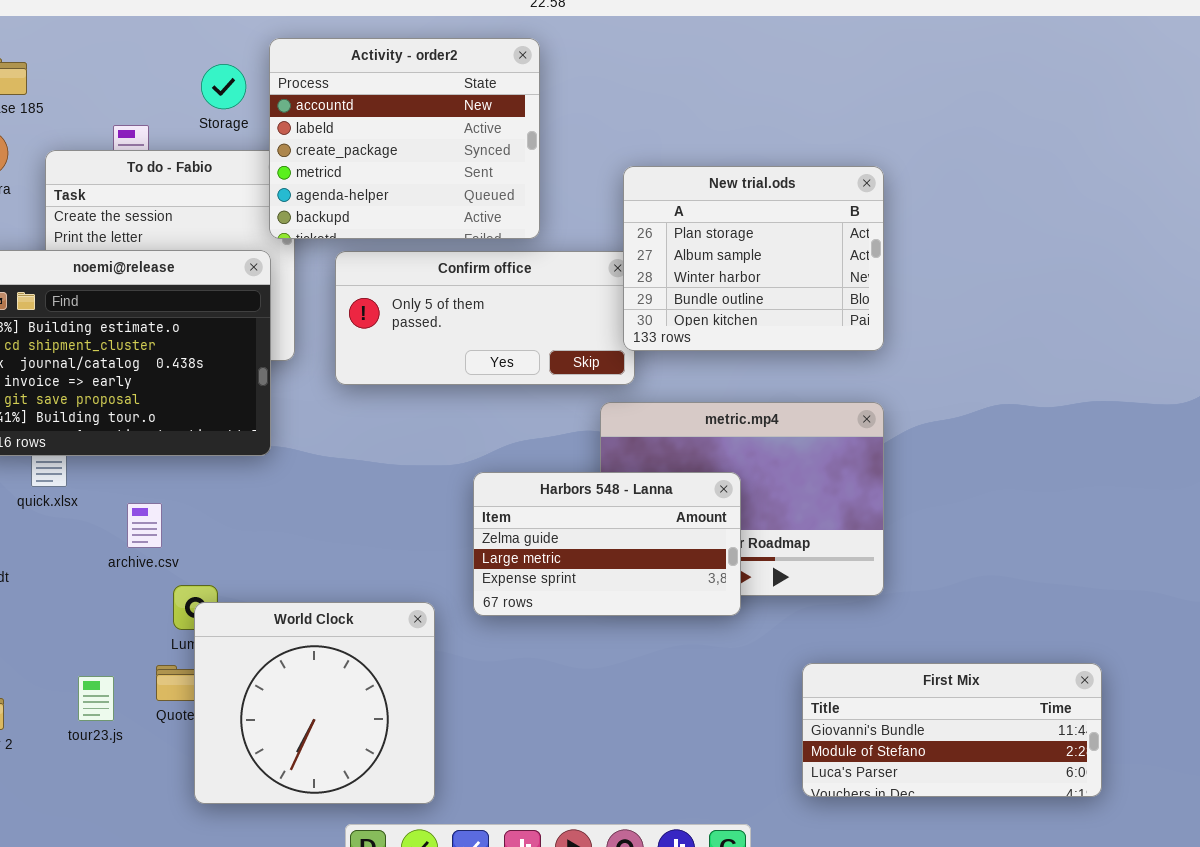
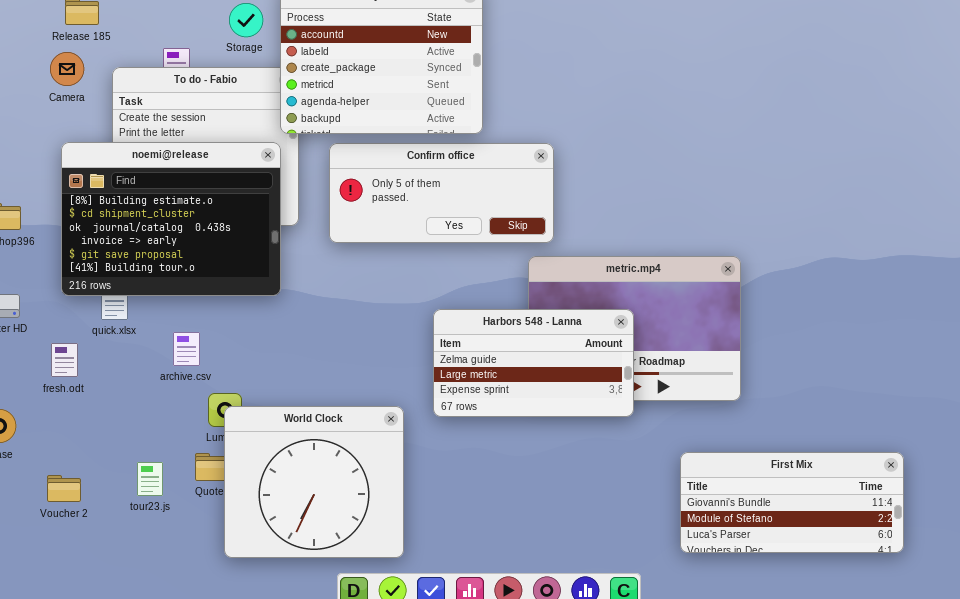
New trial.ods: [623,166,884,351] -> none, closed

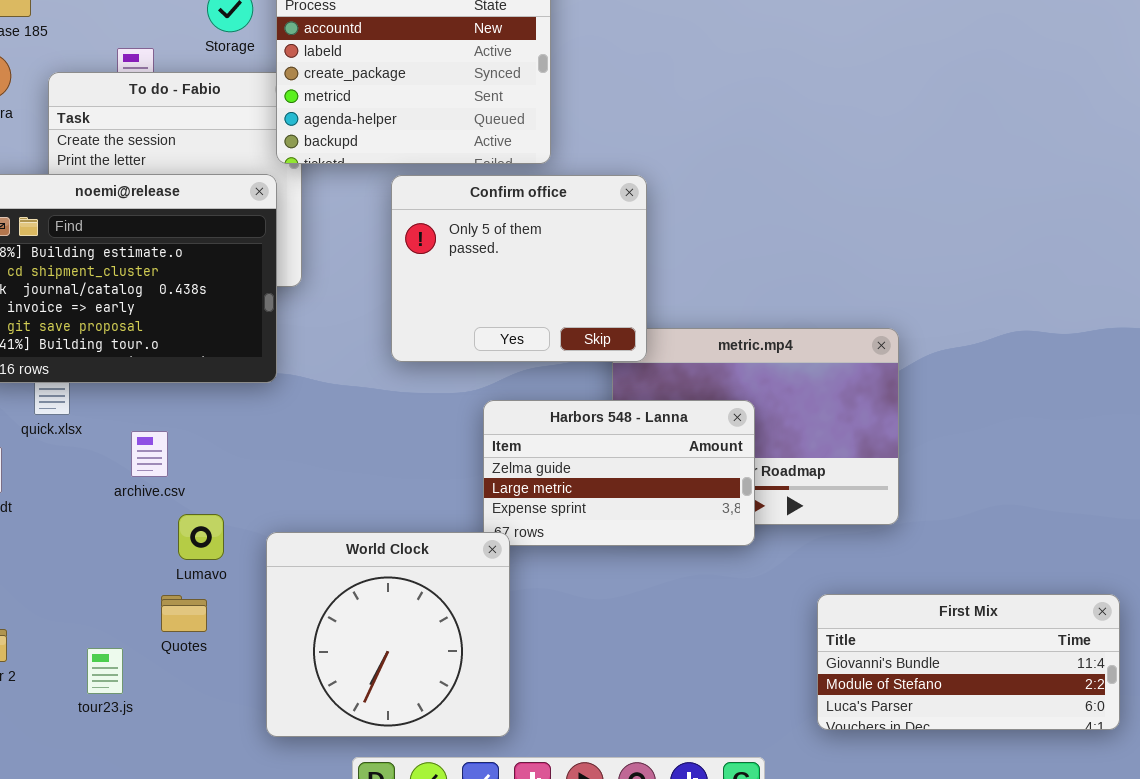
Confirm office: [329,143,554,243] -> [391,175,647,362], resized
World Clock: [224,406,404,558] -> [266,532,510,737], moved
tour23.js: [137,462,163,496] -> [87,648,123,694], moved

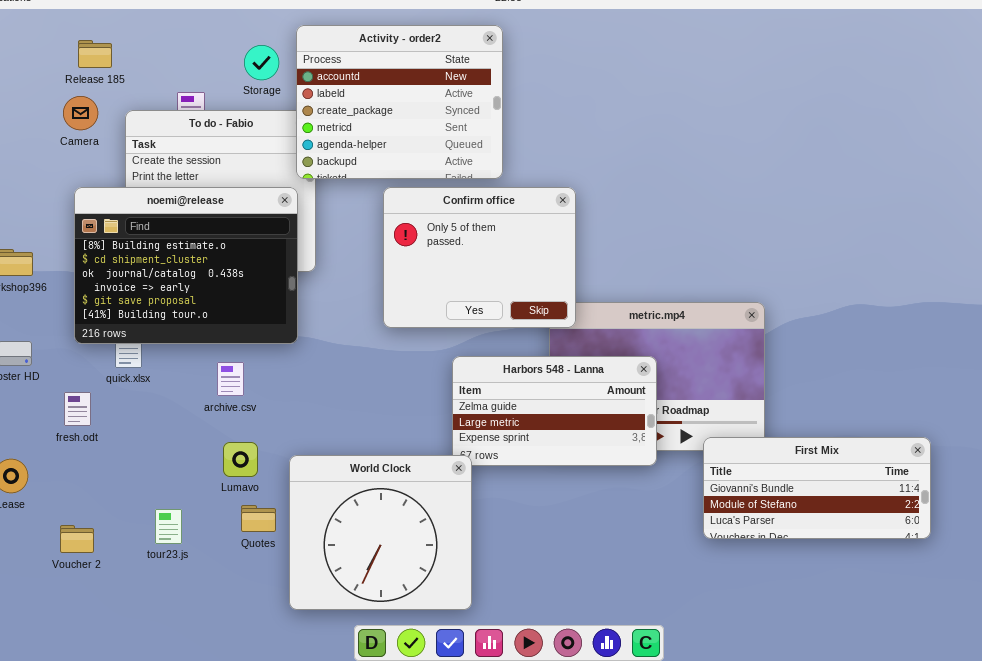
archive.csv: [131,431,168,477] -> [217,362,244,396], moved
First Mix: [817,594,1120,730] -> [703,437,931,539], moved
Quotes: [161,595,207,632] -> [241,505,276,532], moved
tour23.js: [87,648,123,694] -> [155,509,182,544], moved

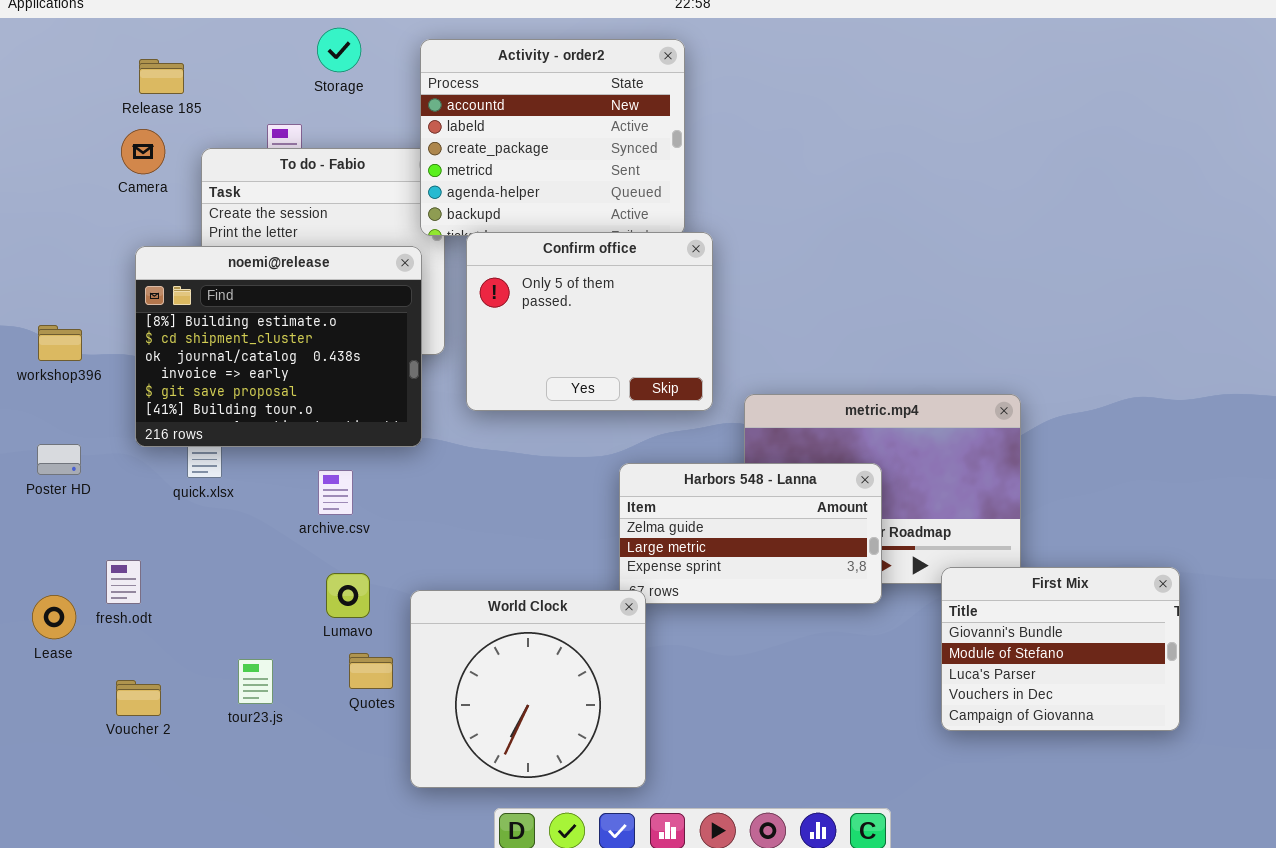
Storage: [244,45,279,80] -> [317,28,361,72], moved
Confirm office: [383,187,576,328] -> [466,232,713,411], moved
fresh.odt: [64,392,91,426] -> [106,560,141,604], moved
First Mix: [703,437,931,539] -> [941,567,1180,731], resized

